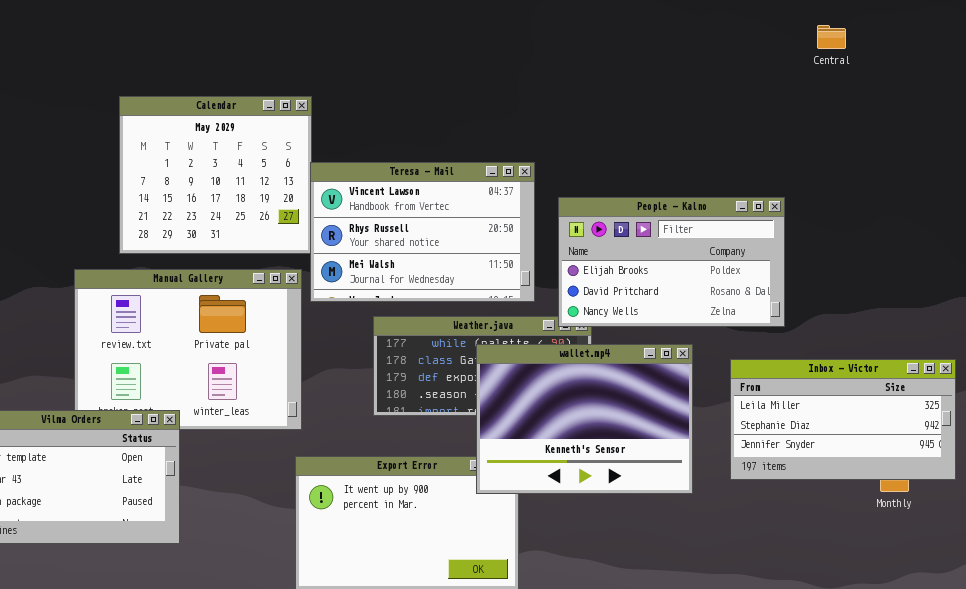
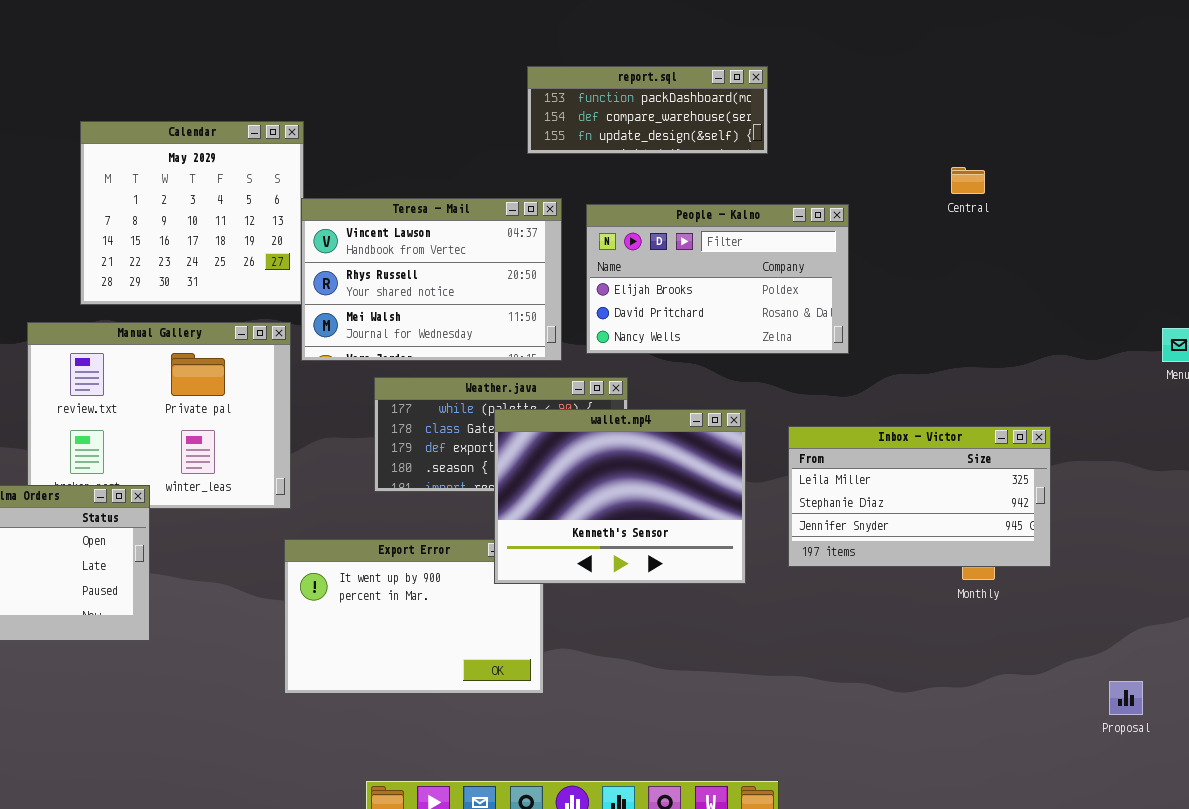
Central: [817,25,846,49] -> [951,167,985,194], moved
report.sql: none -> [527,66,768,154], opened
People - Kalno: [558,197,785,327] -> [586,204,849,354], moved

